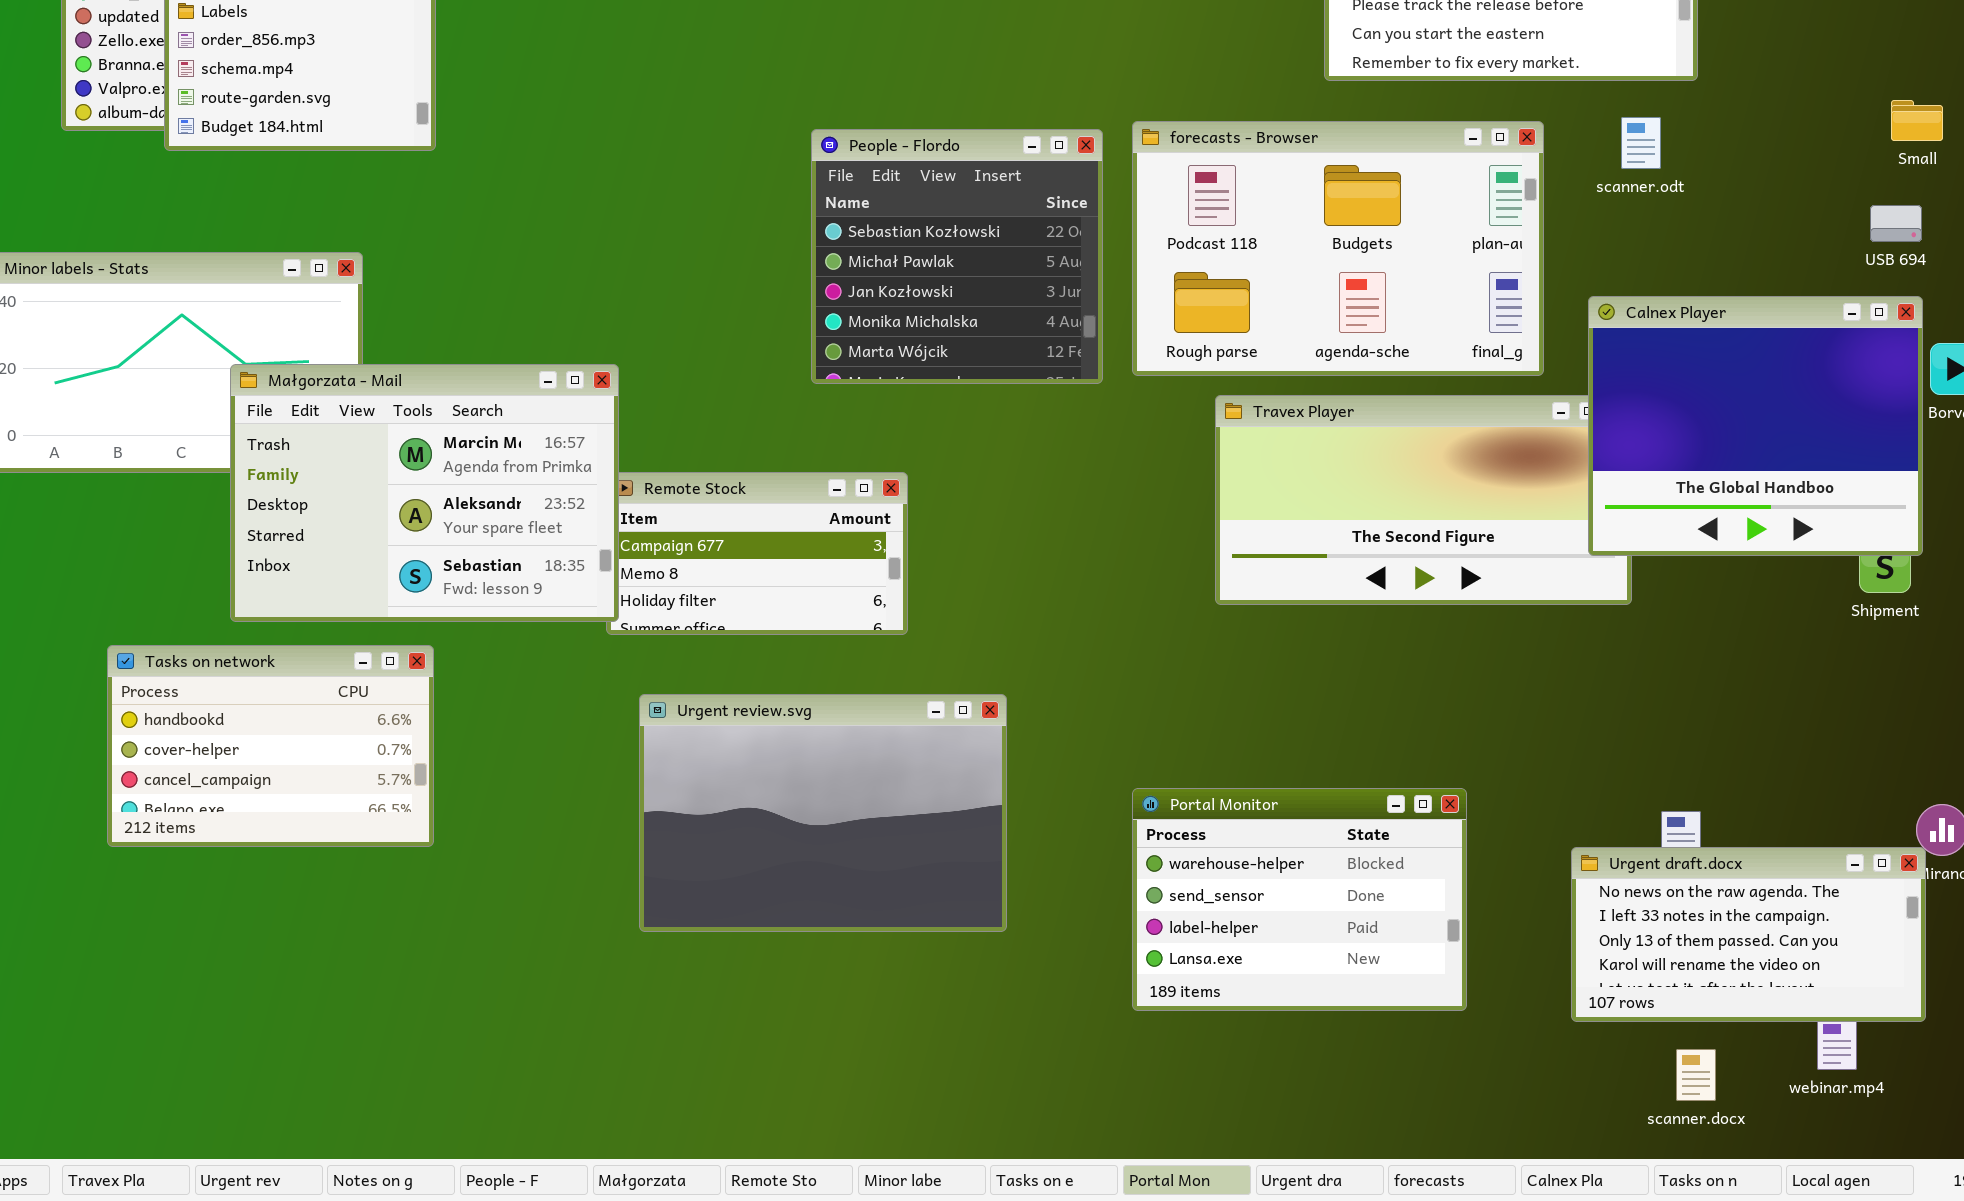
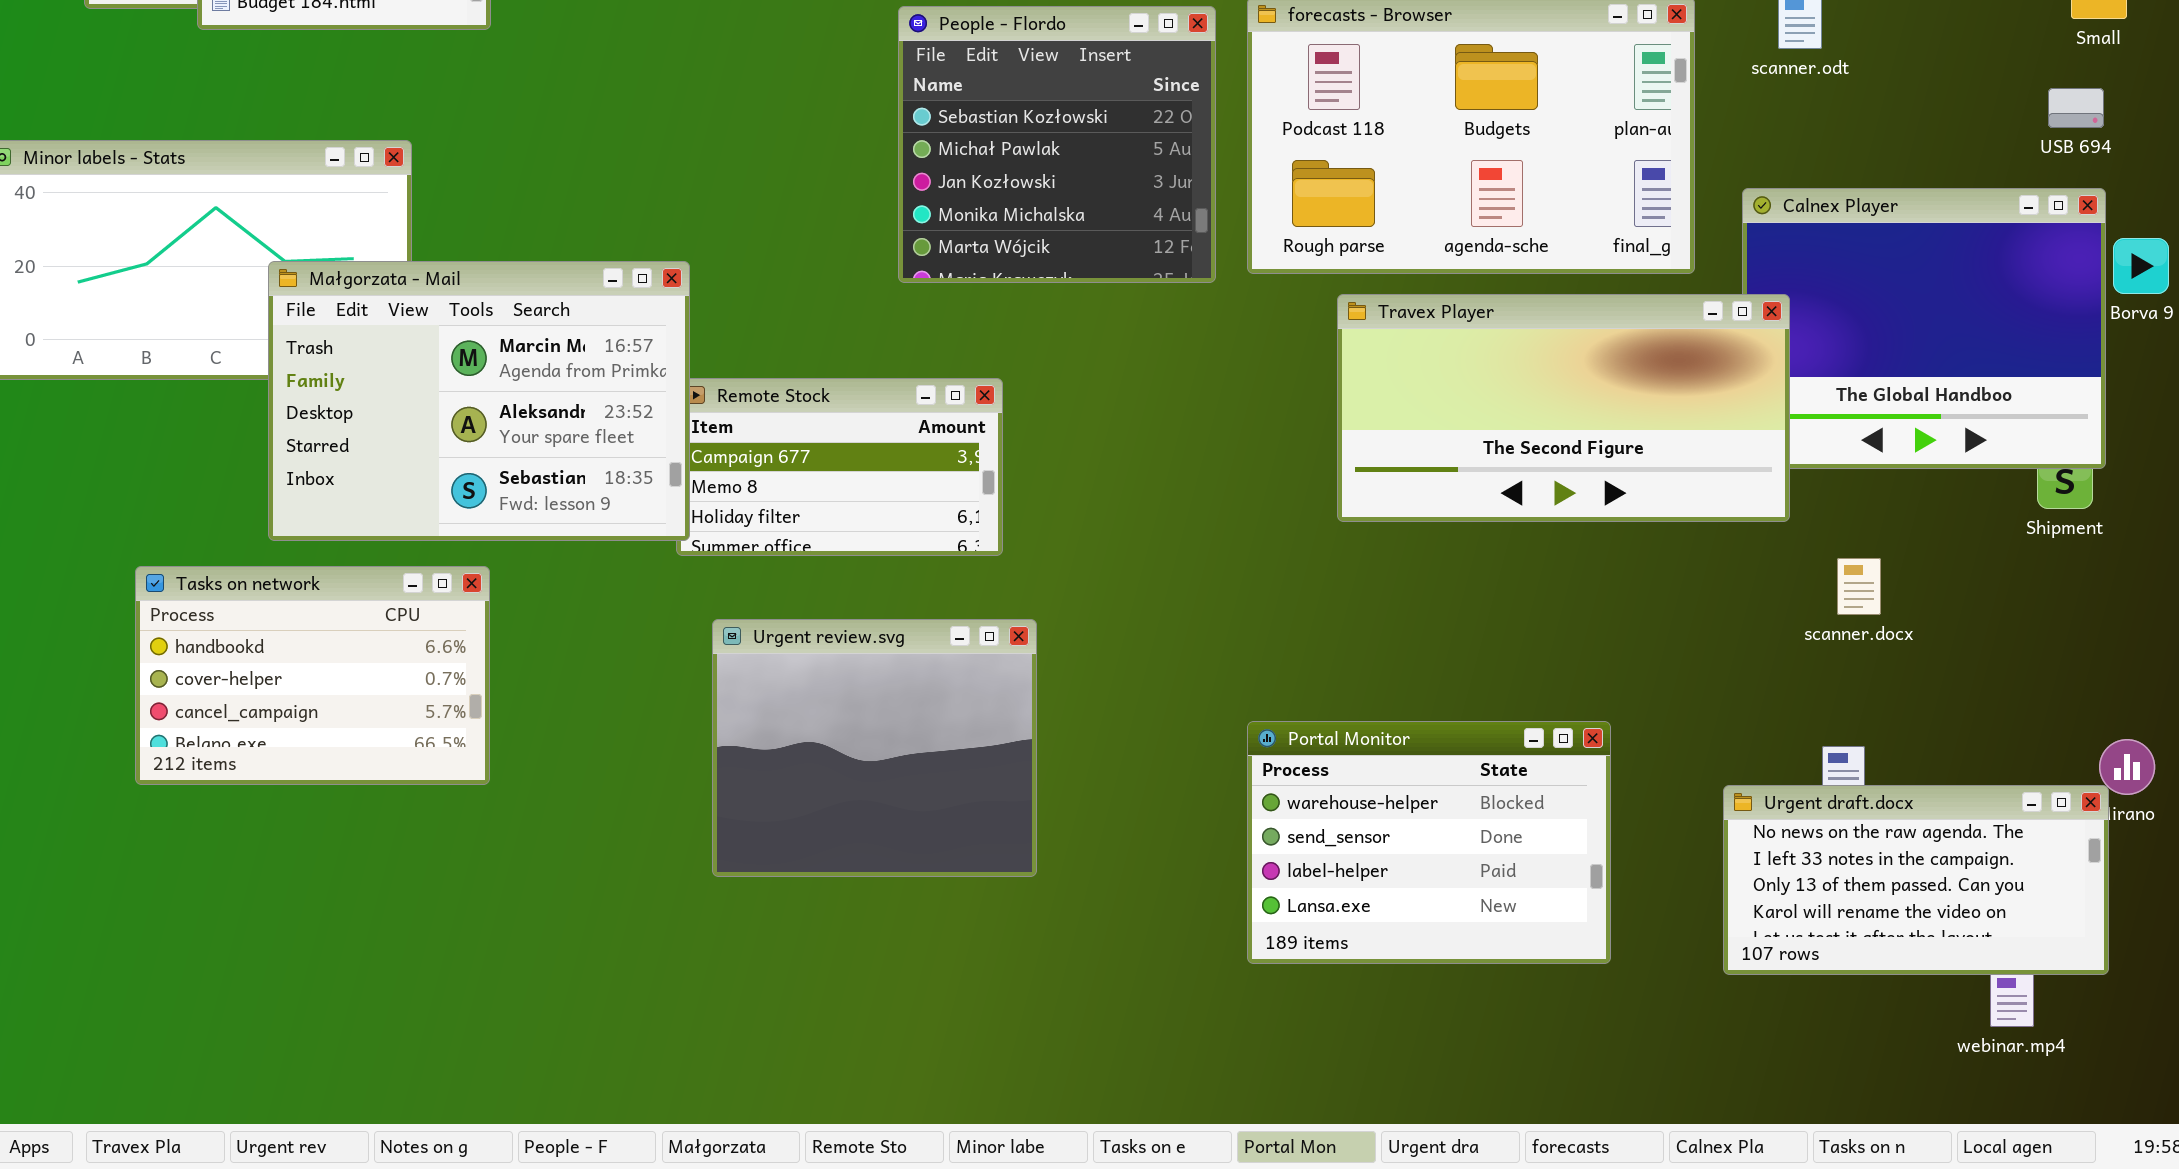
Travex Player: [1215,395,1632,605] -> [1337,294,1790,522], raised
Urgent review.svg: [639,694,1007,932] -> [712,619,1037,877], resized
scanner.docx: [1676,1049,1716,1101] -> [1837,558,1881,615], moved

